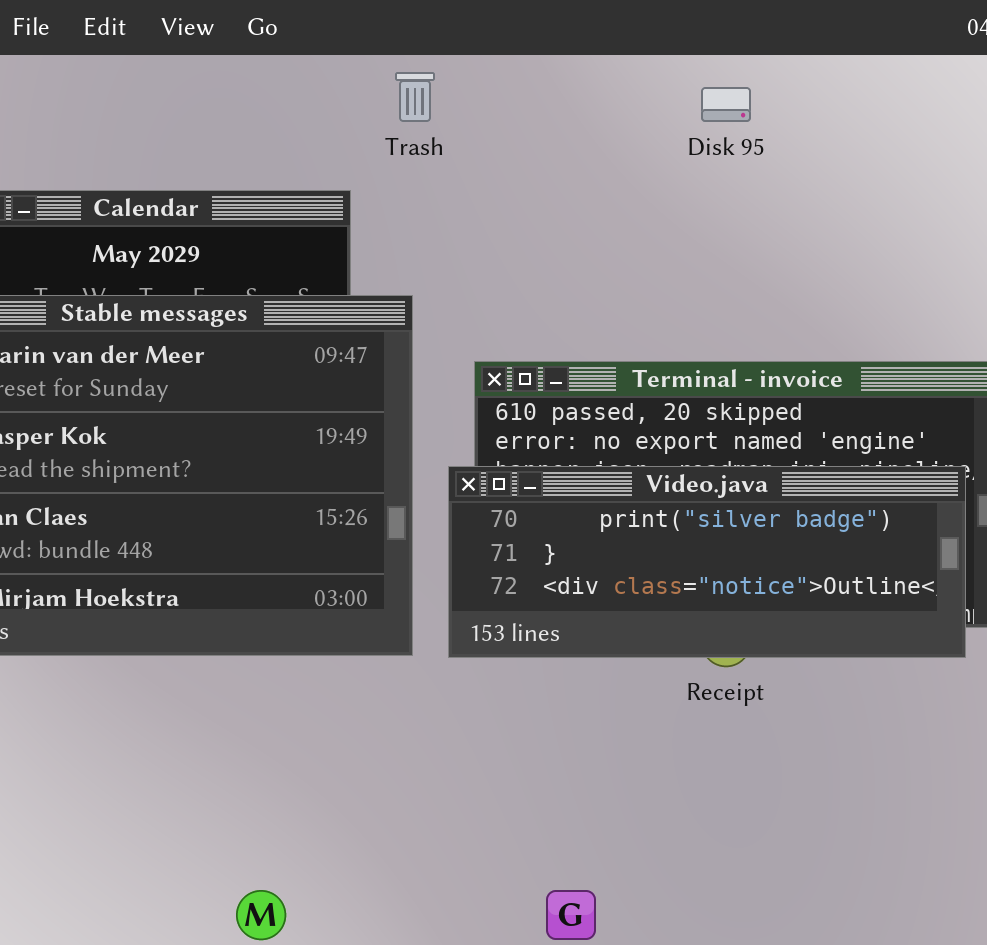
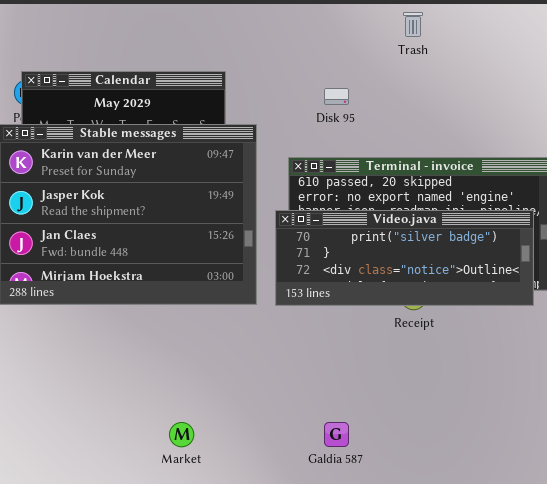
Trash: [395,72,435,122] -> [403,12,423,37], moved
Disk 95: [701,87,751,122] -> [324,88,349,105], moved

